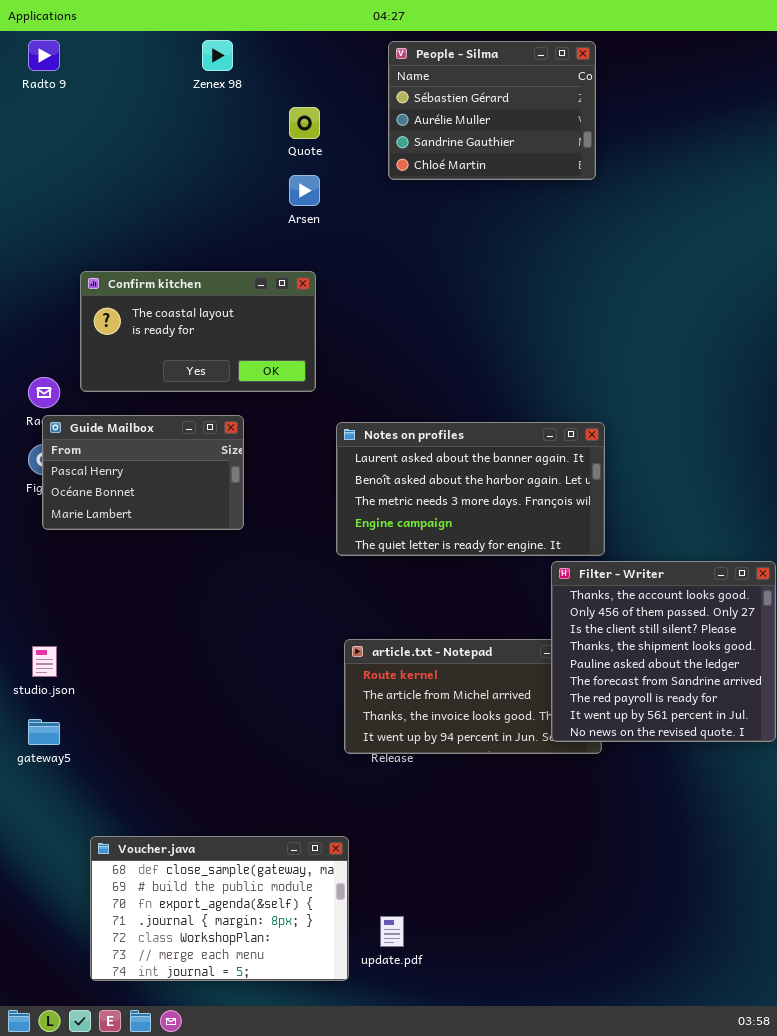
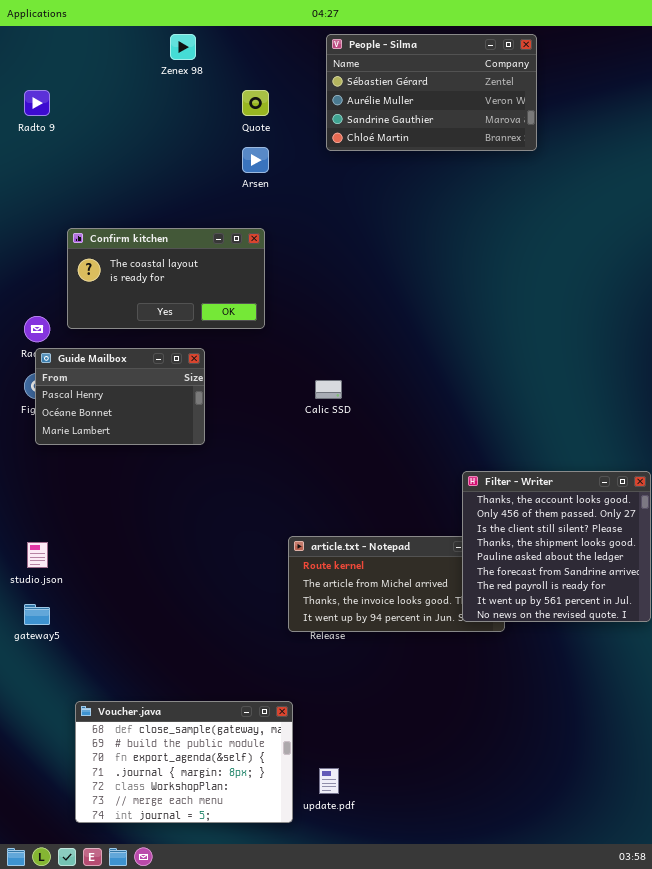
Radto 9: [28,40,60,71] -> [24,90,50,116], moved
People - Silma: [388,41,596,180] -> [326,34,537,151], resized
Notes on profiles: [336,422,605,556] -> none, closed

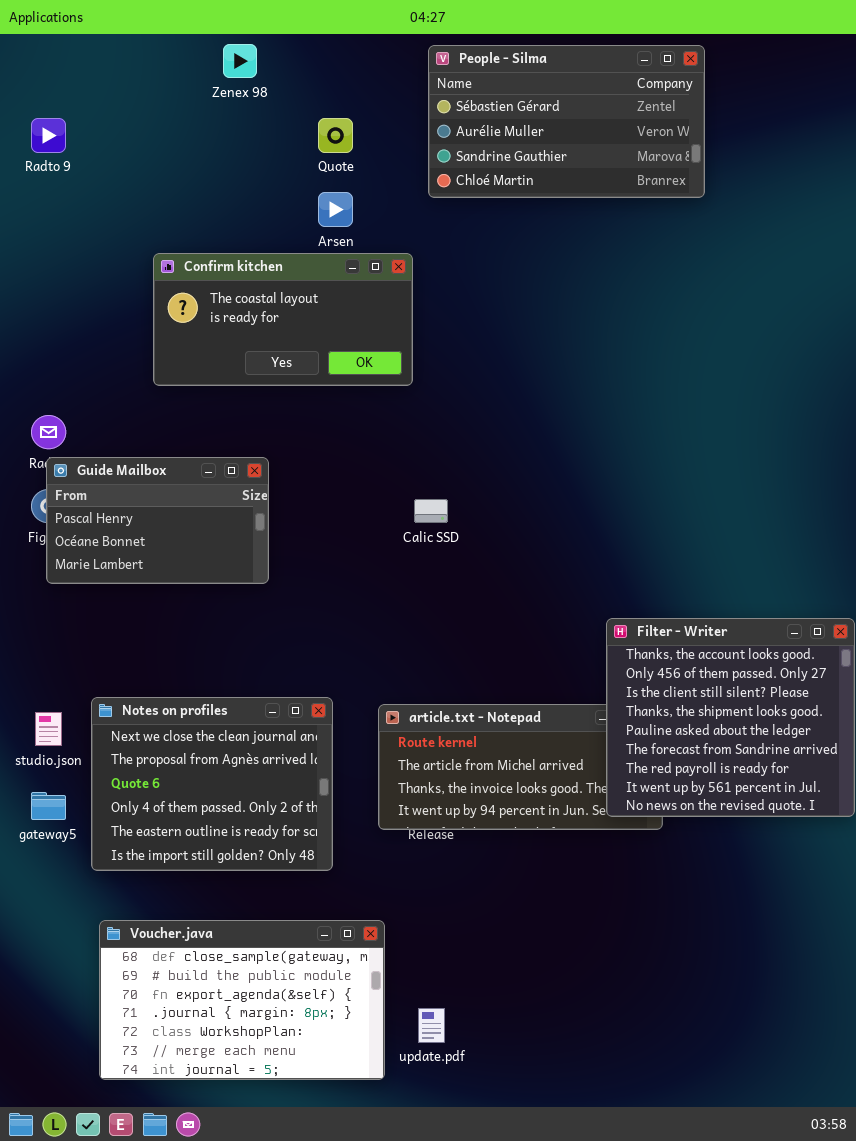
Confirm kitchen: [67,228,265,329] -> [153,253,413,386], moved
Notes on profiles: none -> [91,697,333,871], opened

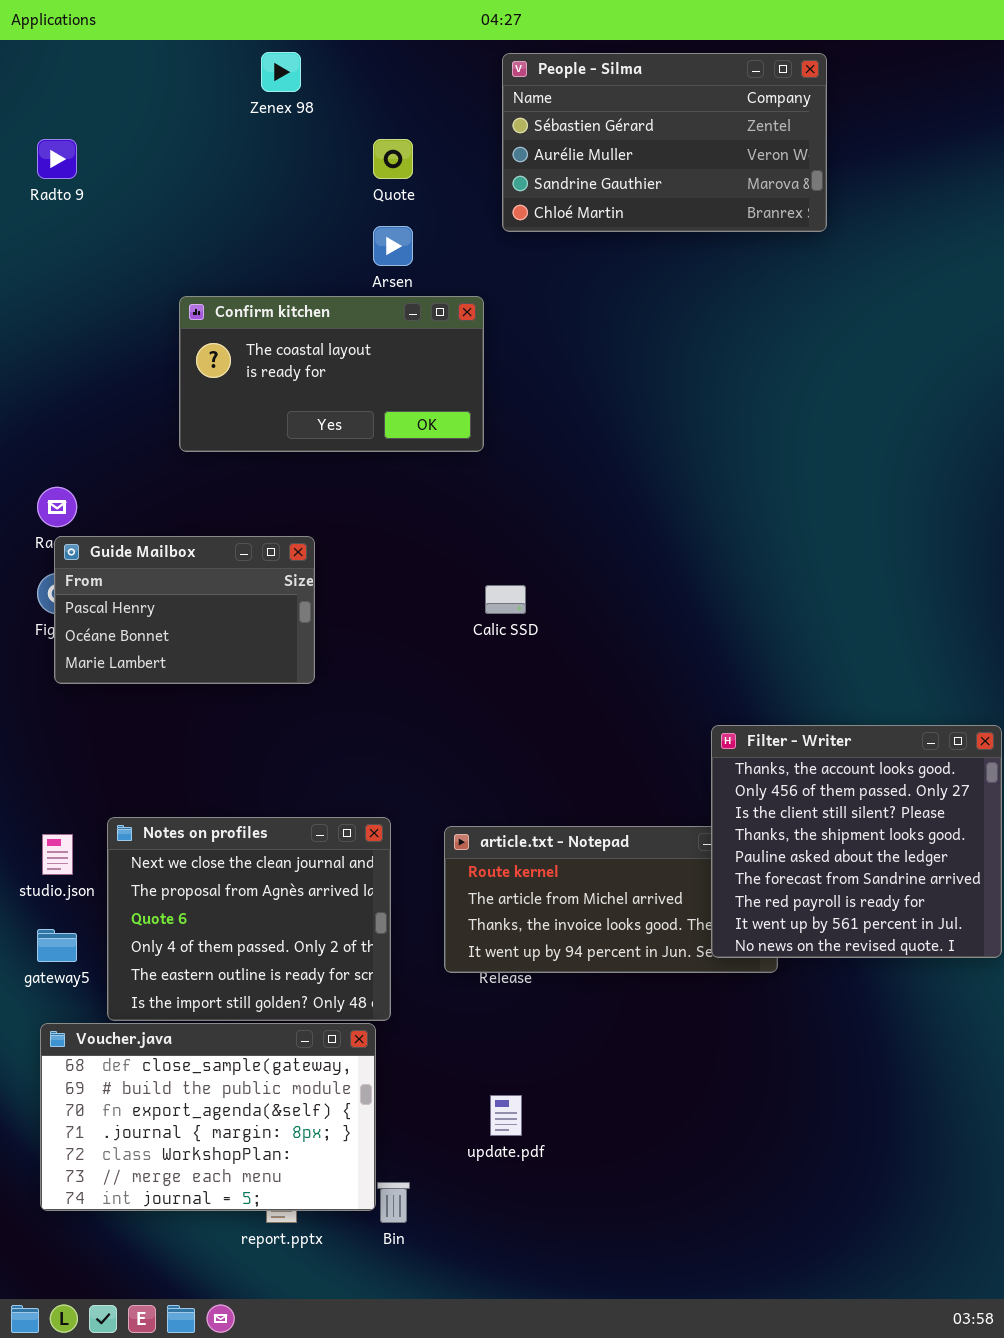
Voucher.java: [99,920,385,1080] -> [40,1023,376,1211], moved
update.pdf: [418,1008,445,1043] -> [490,1095,522,1136], moved

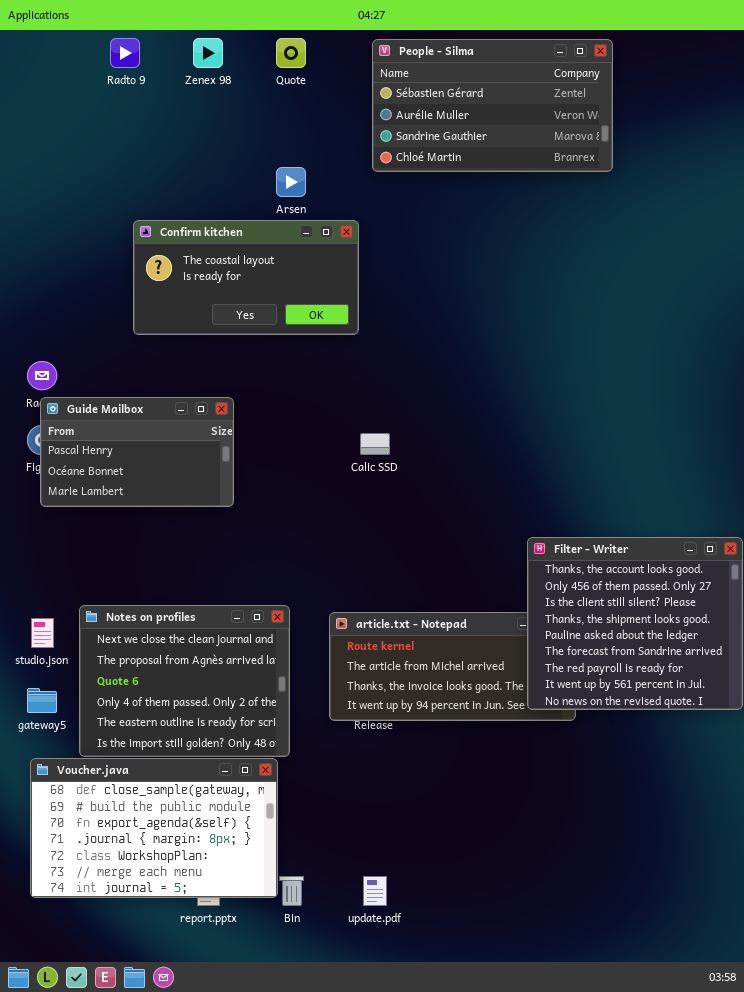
Radto 9: [37,139,77,179] -> [110,38,140,68], moved
Quote: [373,139,413,179] -> [276,38,306,68], moved
update.pdf: [490,1095,522,1136] -> [363,876,387,906], moved

